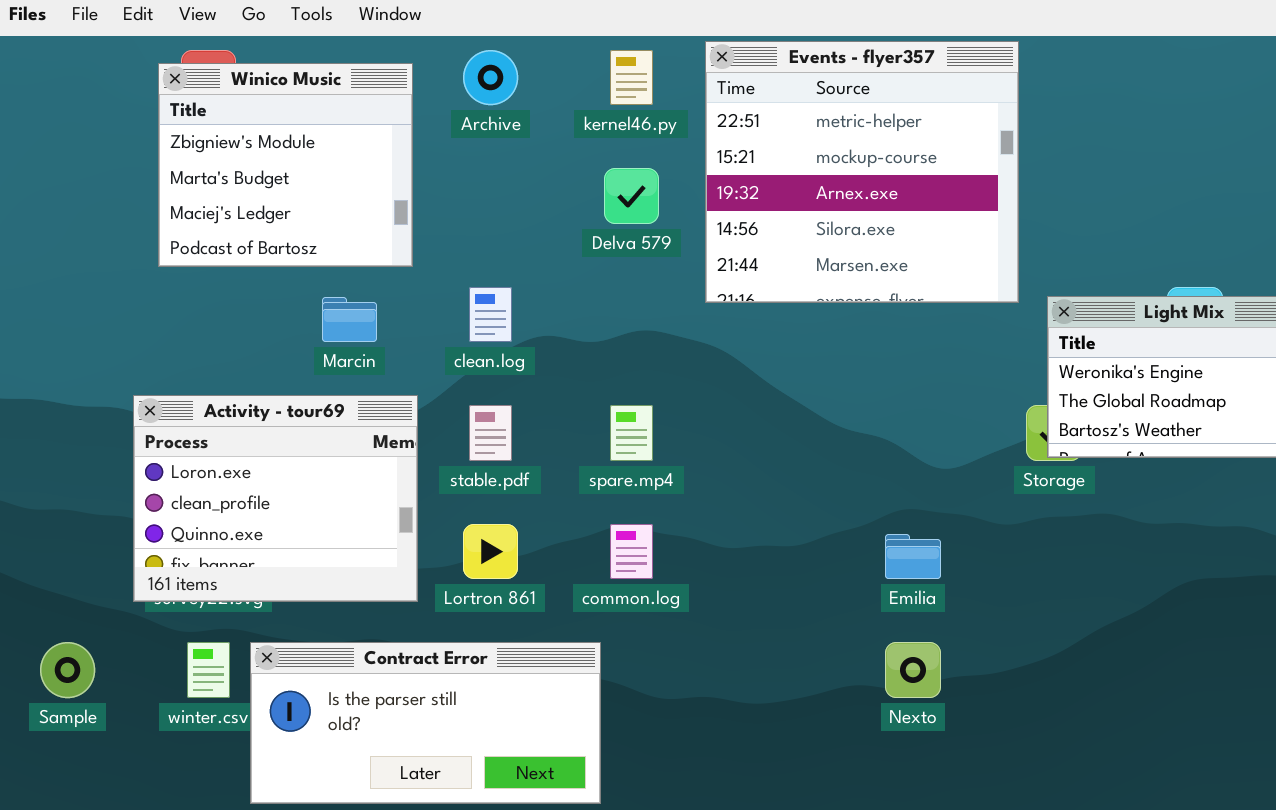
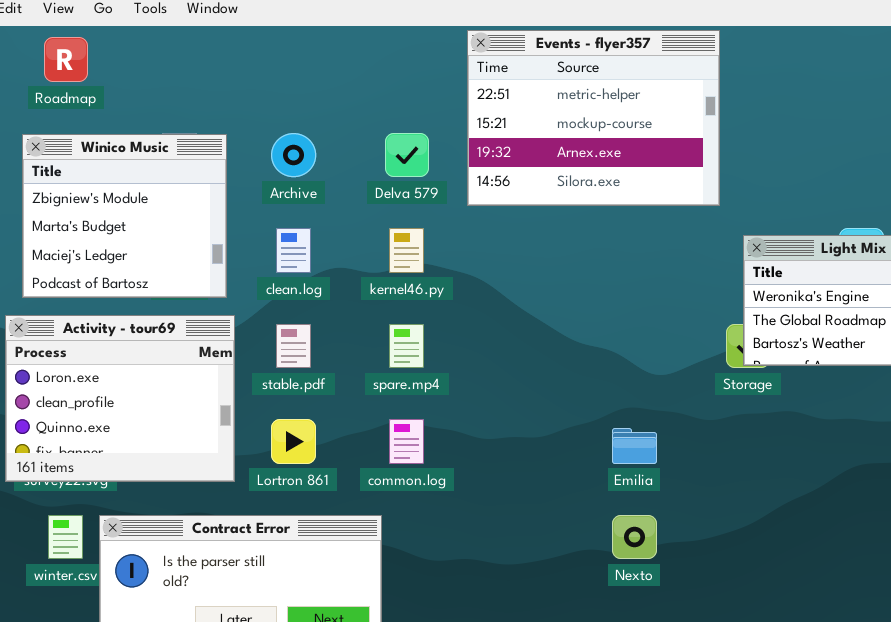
Events - flyer357: [705,41,1019,303] -> [467,30,720,206], resized
Archive: [463,50,518,105] -> [271,133,316,177], moved
kernel46.py: [610,50,653,105] -> [389,228,424,273], moved
Winico Music: [158,63,413,267] -> [22,134,227,298], moved

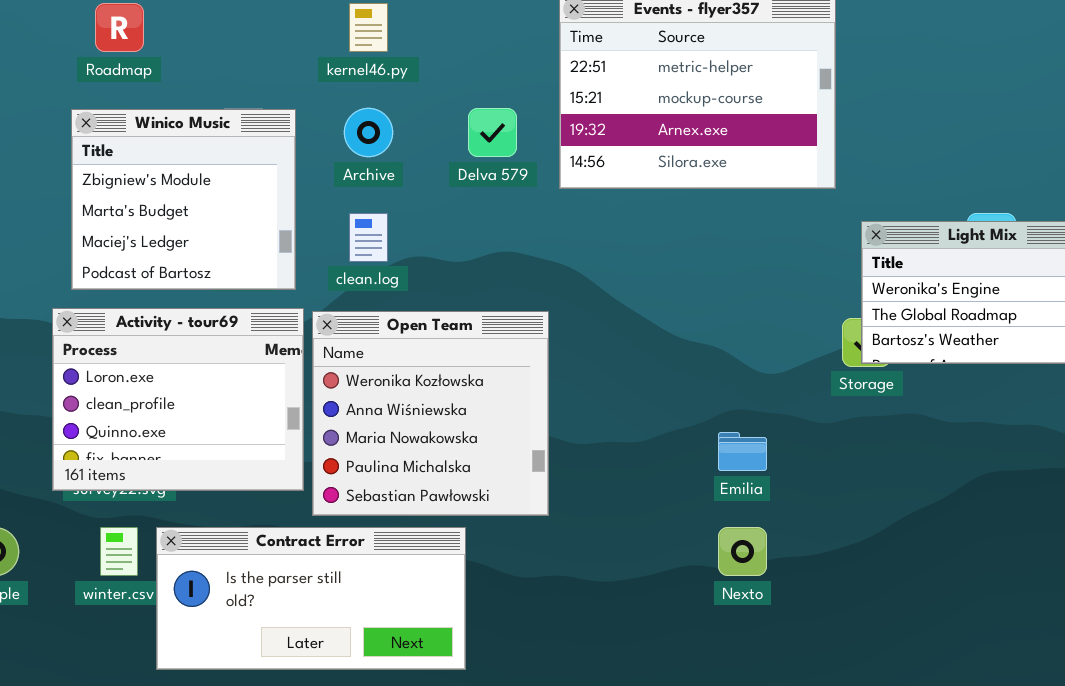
kernel46.py: [389,228,424,273] -> [349,3,388,52], moved
Open Team: none -> [312,311,549,516], opened

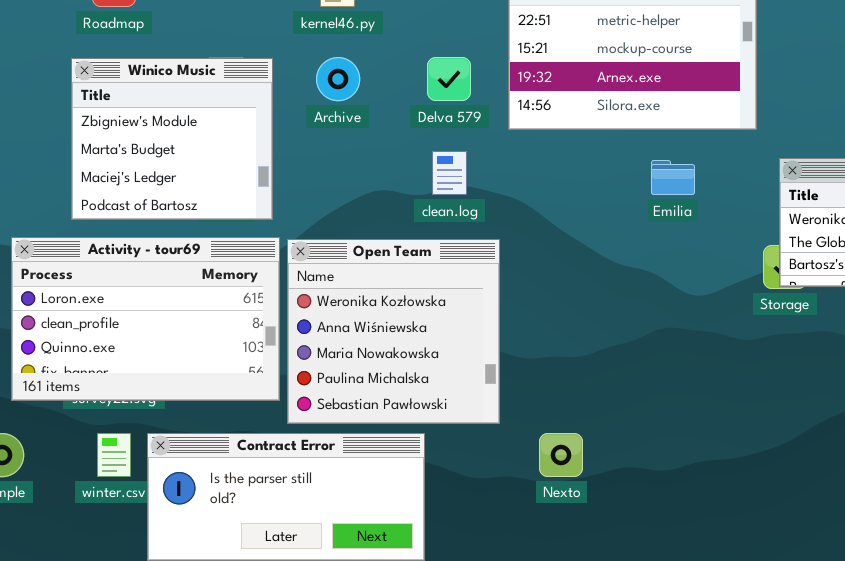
clean.log: [349,213,388,262] -> [432,151,467,195], moved
Activity - tour69: [52,308,304,491] -> [11,237,280,401], resized
Emilia: [718,432,767,471] -> [651,160,695,195], moved
Nexto: [718,527,767,576] -> [539,433,583,477], moved

